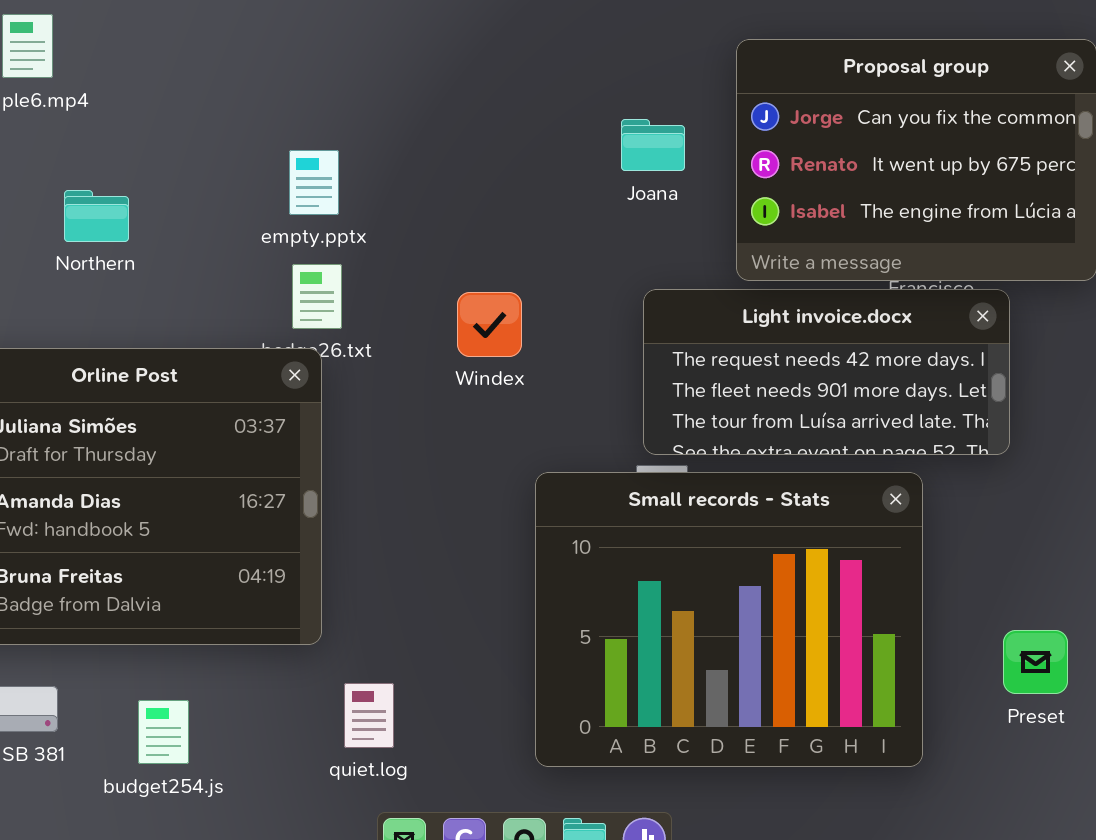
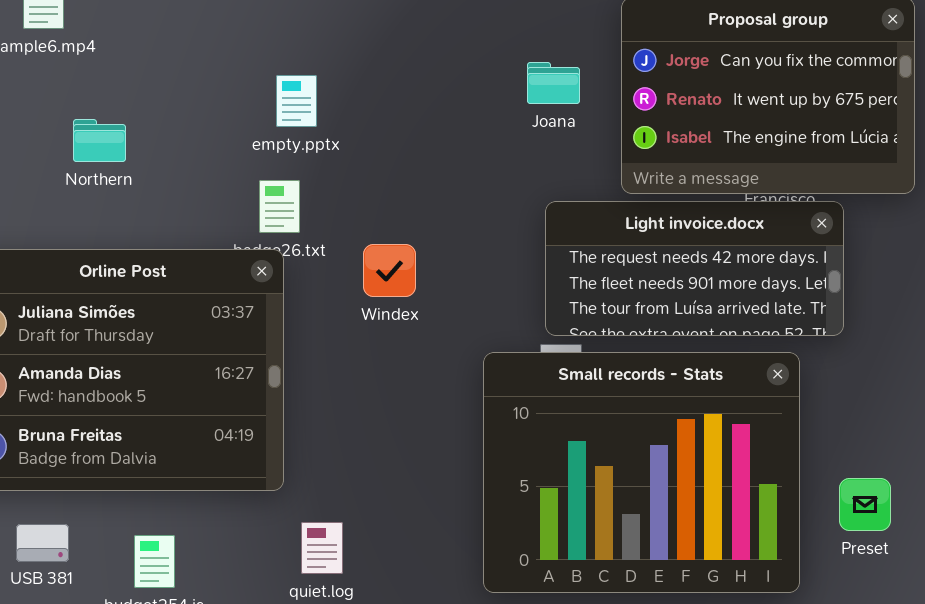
empty.pptx: [289,150,339,215] -> [276,75,317,127], moved
Windex: [457,292,522,357] -> [363,244,416,297], moved
Small records - Stats: [535,472,923,767] -> [483,352,800,593], moved

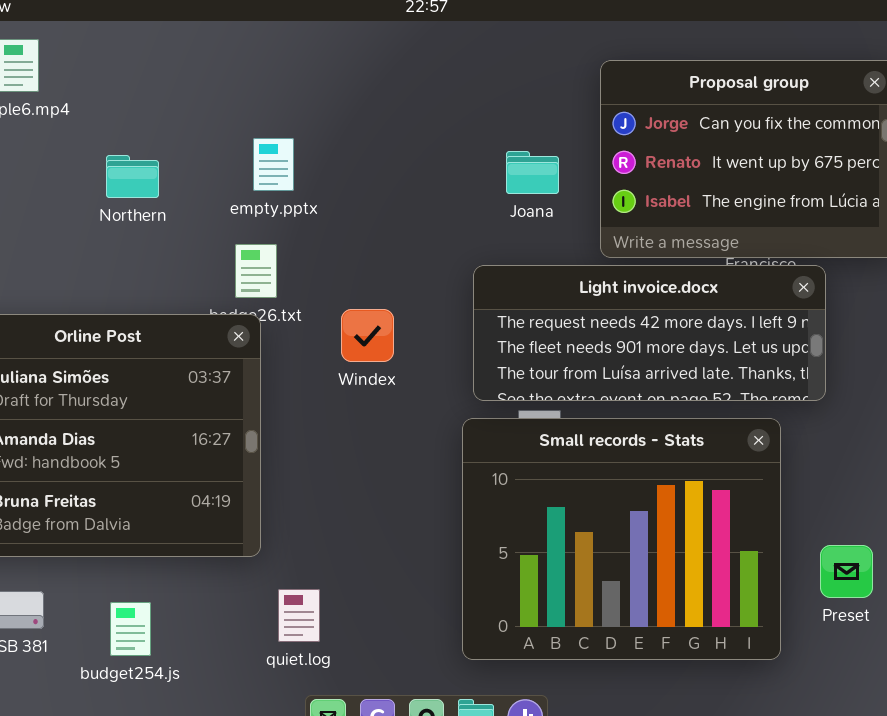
Joana: [527,62,580,104] -> [506,151,559,194], moved
Northern: [73,119,126,162] -> [106,155,159,198], moved
Light invoice.docx: [545,201,844,336] -> [473,265,826,401], resized

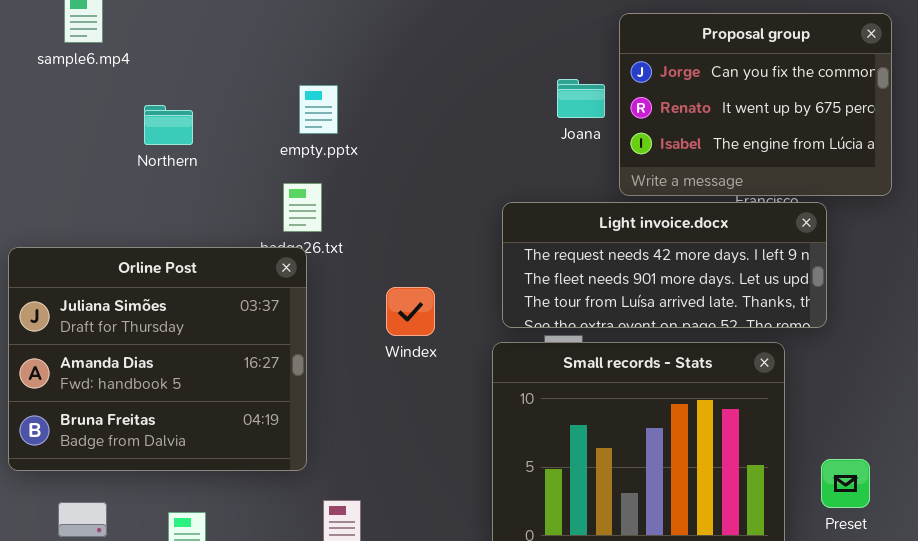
Joana: [506,151,559,194] -> [557,79,605,118], moved
Northern: [106,155,159,198] -> [144,105,193,145], moved
Windex: [341,309,394,362] -> [386,287,435,336], moved

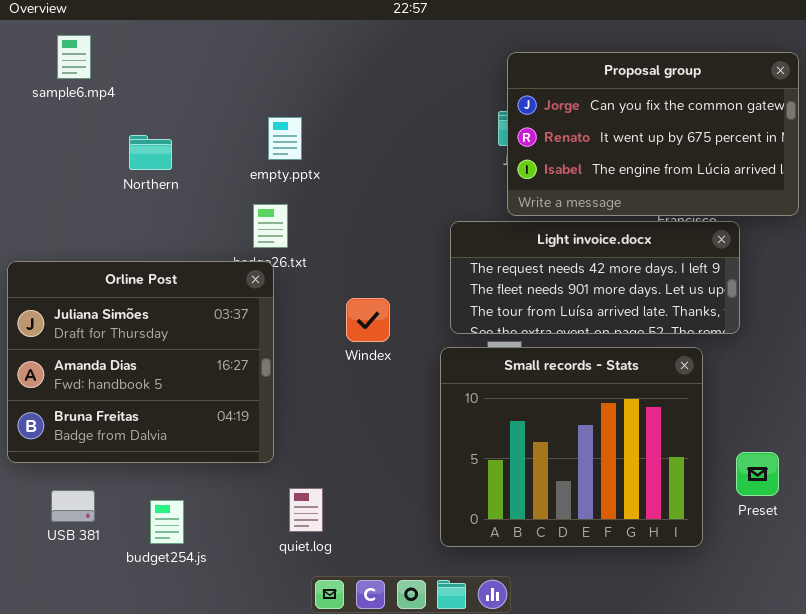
Proposal group: [619,13,892,196] -> [507,52,799,216], resized

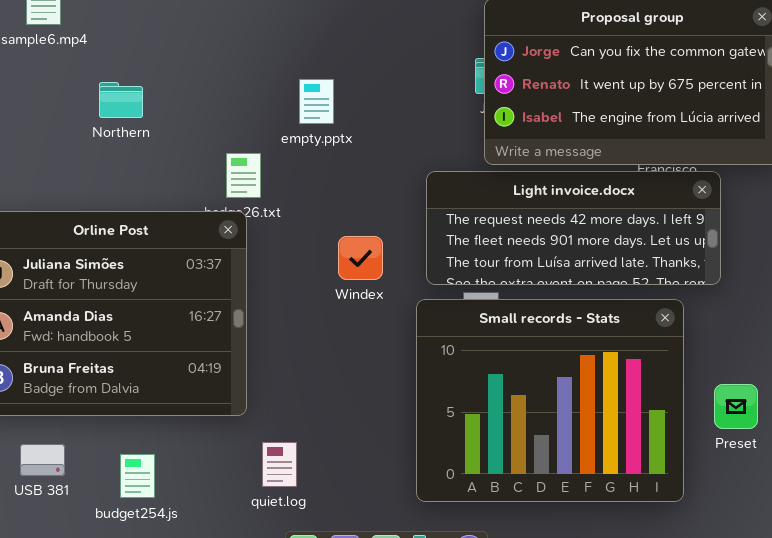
empty.pptx: [268,117,302,160] -> [299,79,334,124], moved
Windex: [346,298,390,342] -> [338,236,383,280], moved
Preset: [736,452,779,496] -> [714,384,758,429], moved

